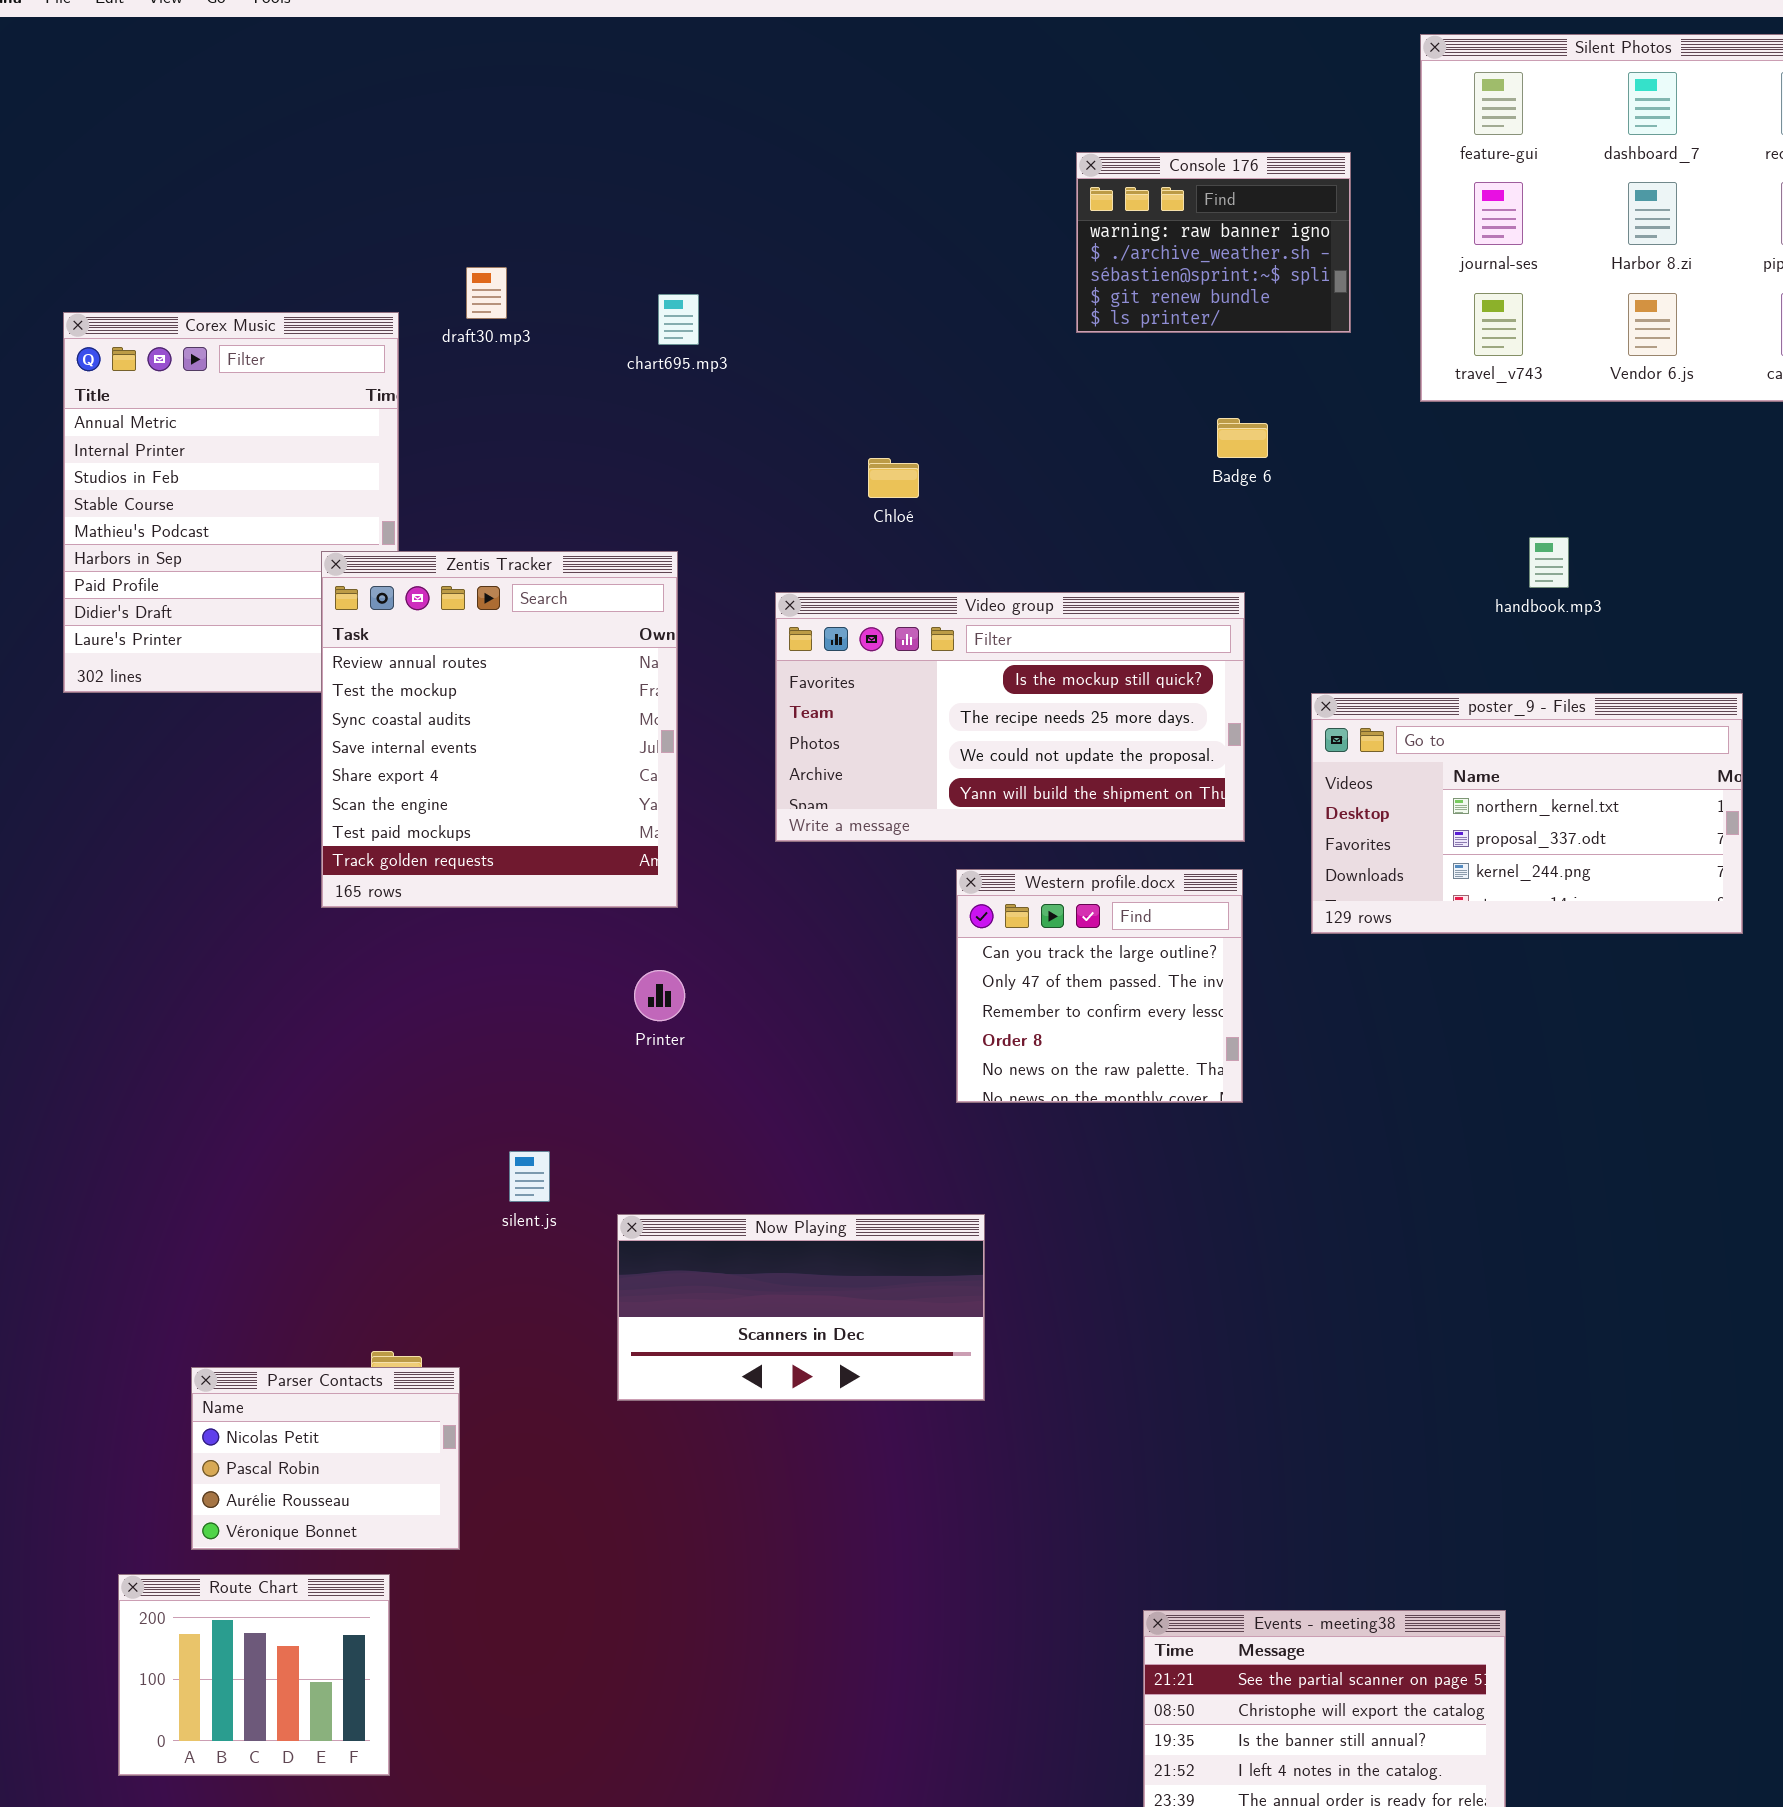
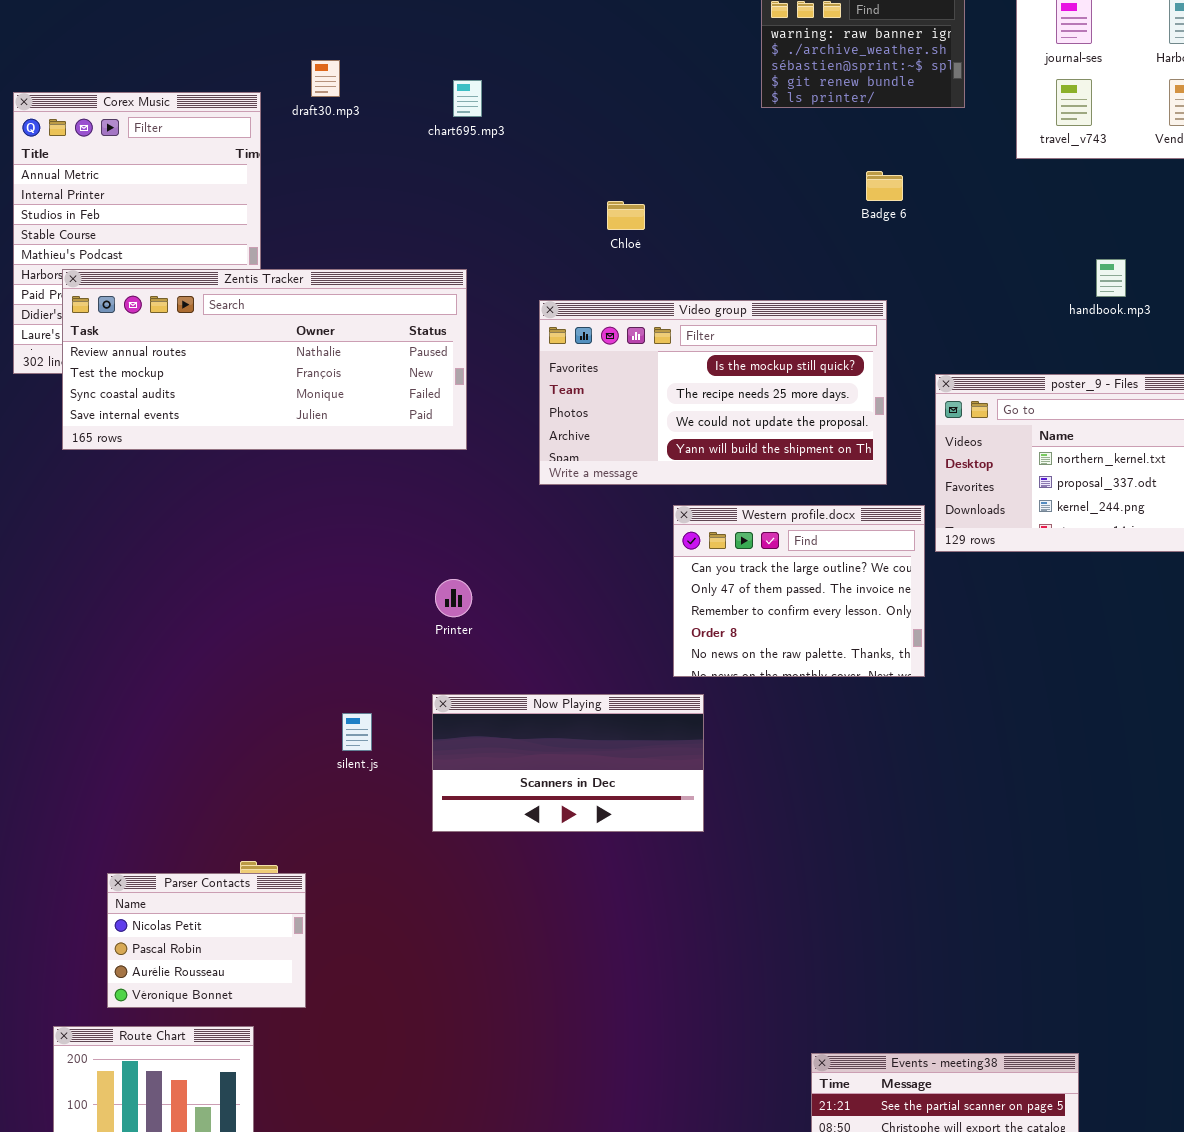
Zentis Tracker: [321,551,678,908] -> [62,269,467,450], resized
Western profile.docx: [956,869,1243,1103] -> [673,505,925,677], resized
Now Playing: [617,1214,985,1401] -> [432,694,704,832], moved

